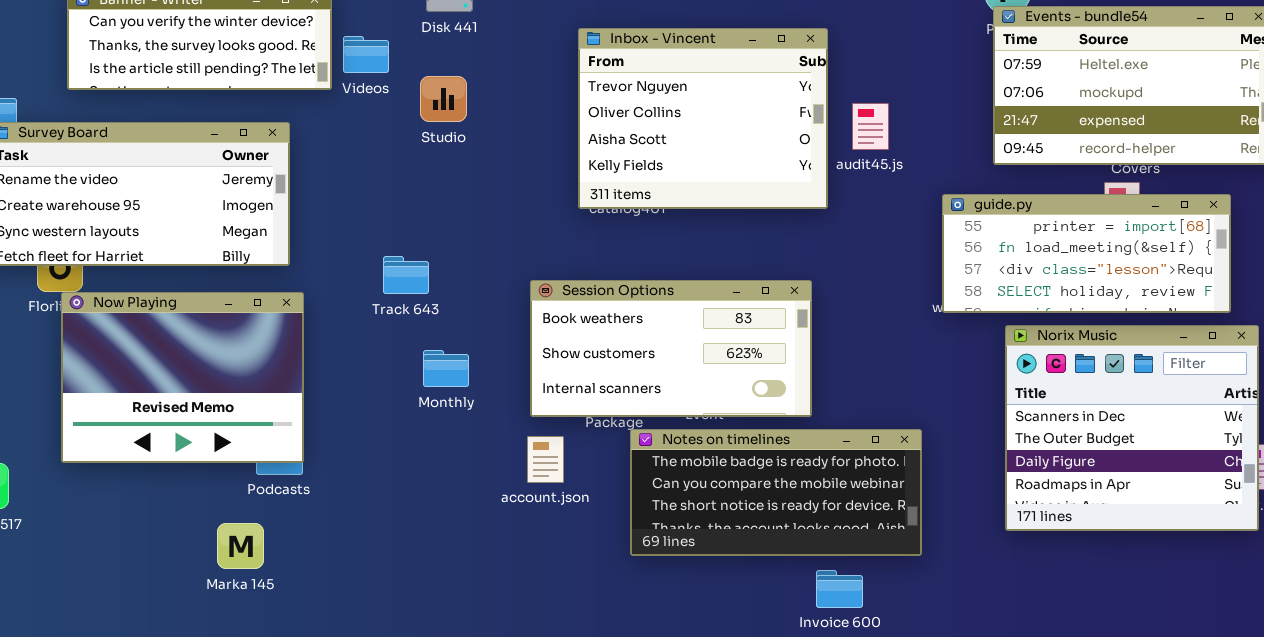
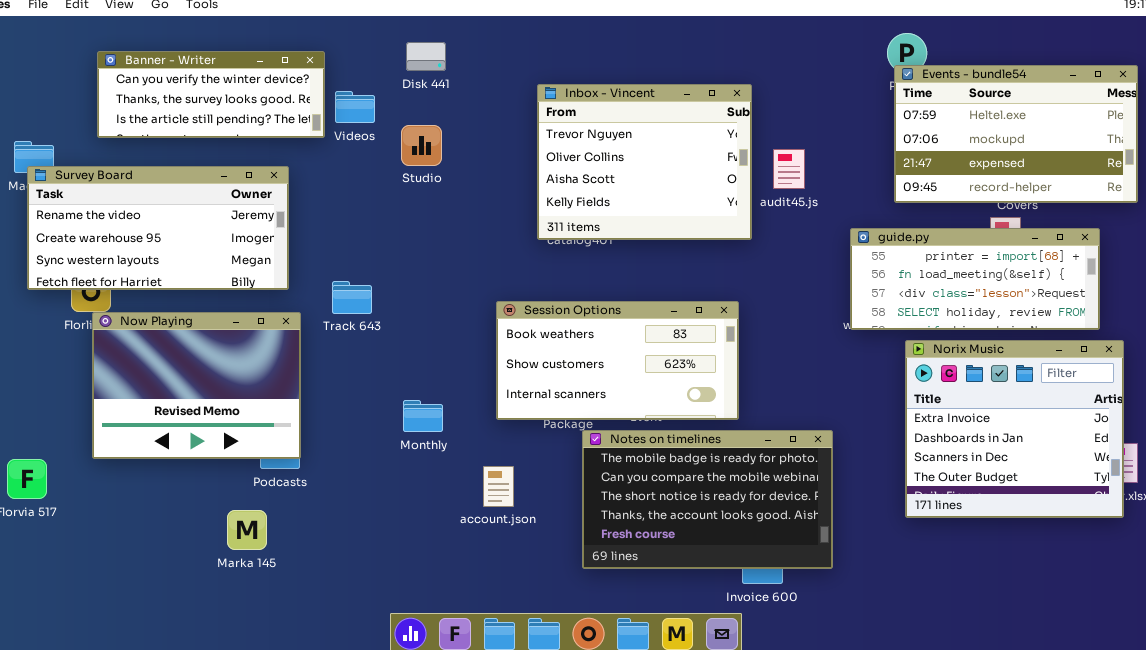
Track 643: [383,256,429,294] -> [332,281,372,314], moved
Norix Music: [1005,325,1259,531] -> [905,340,1124,518], scrolled up 2 rows
Monthly: [423,350,469,387] -> [403,400,443,432], moved
Notes on timelines: [630,429,922,556] -> [582,430,833,569], resized
account.json: [527,436,564,483] -> [483,466,514,507], moved

